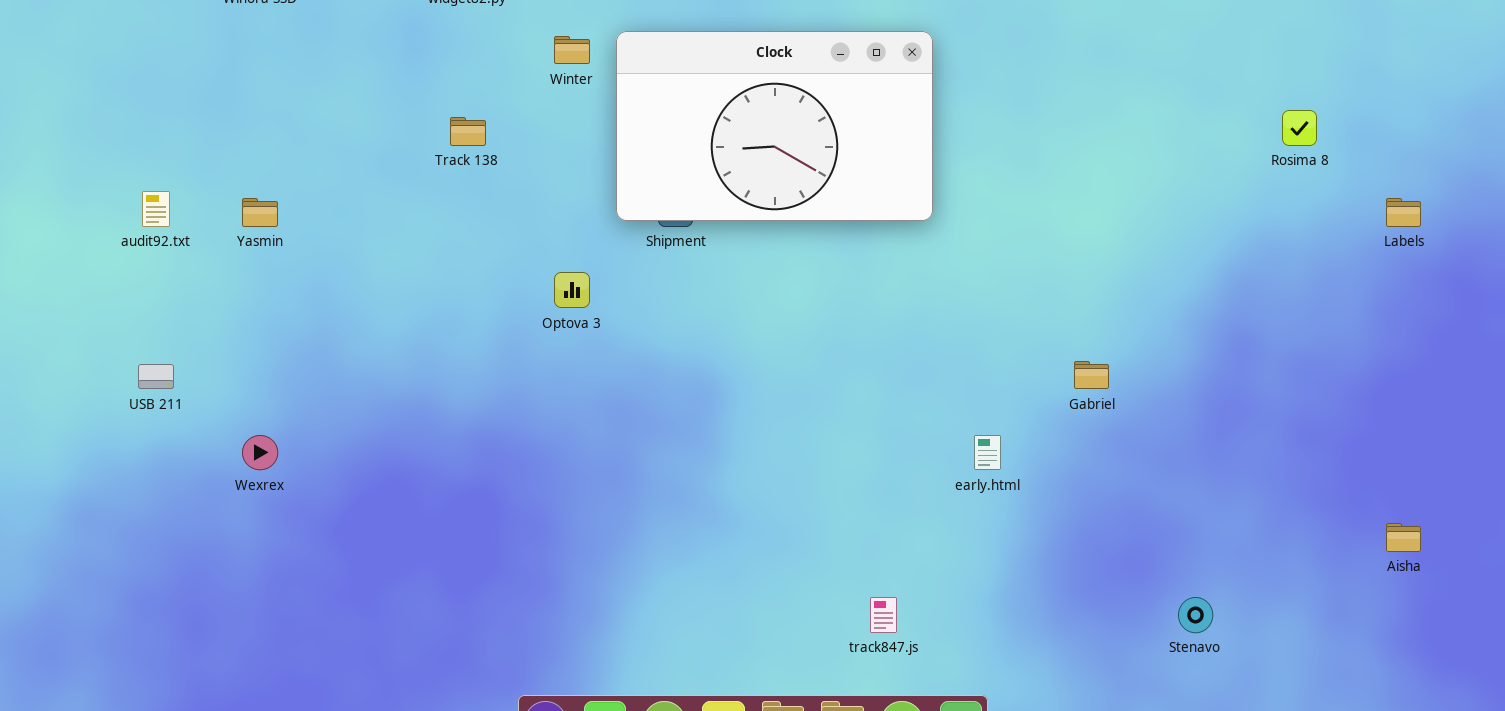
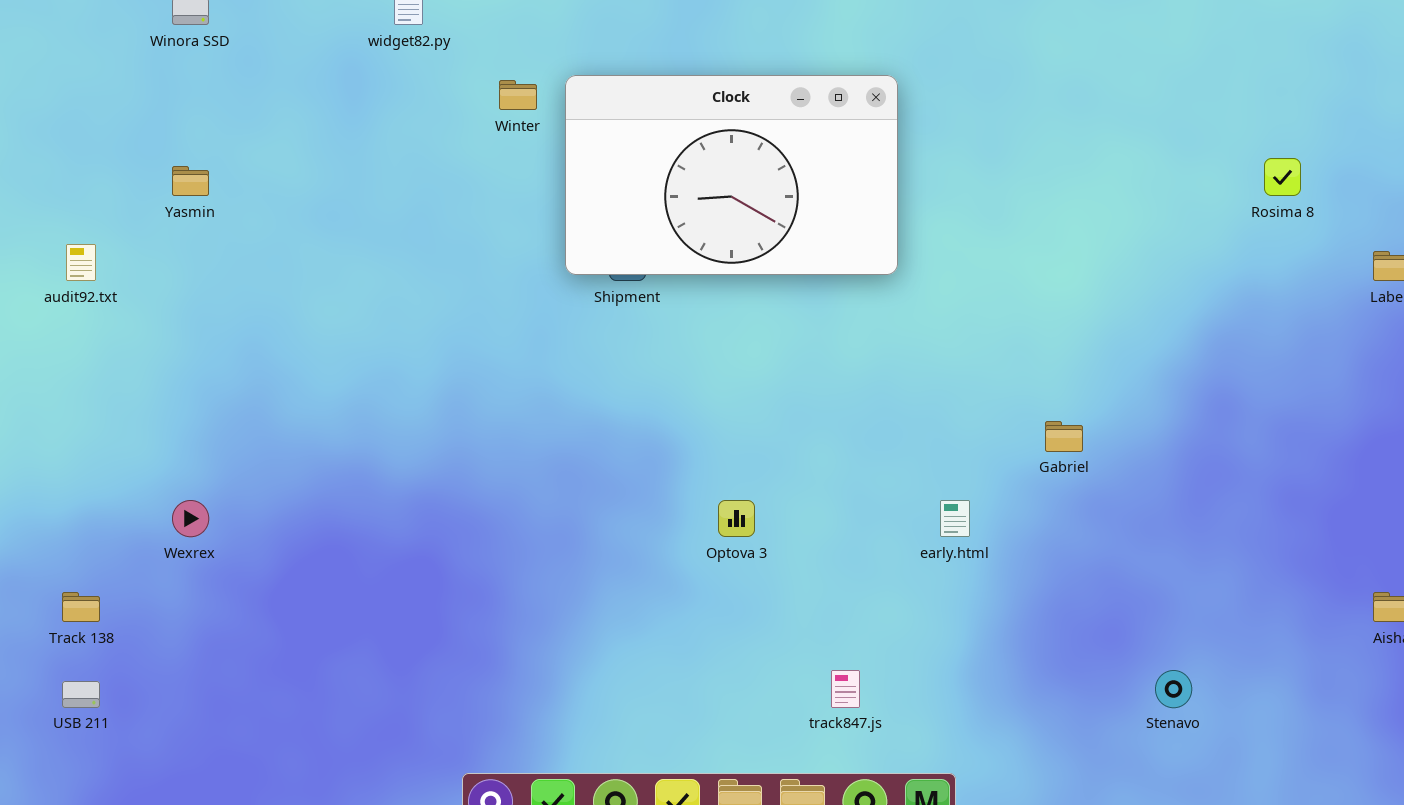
Track 138: [450,117,486,146] -> [62,592,100,622], moved
Yasmin: [242,198,278,227] -> [172,166,209,196], moved
Optova 3: [554,272,590,308] -> [718,500,755,537], moved
USB 211: [138,364,174,389] -> [62,681,100,708], moved

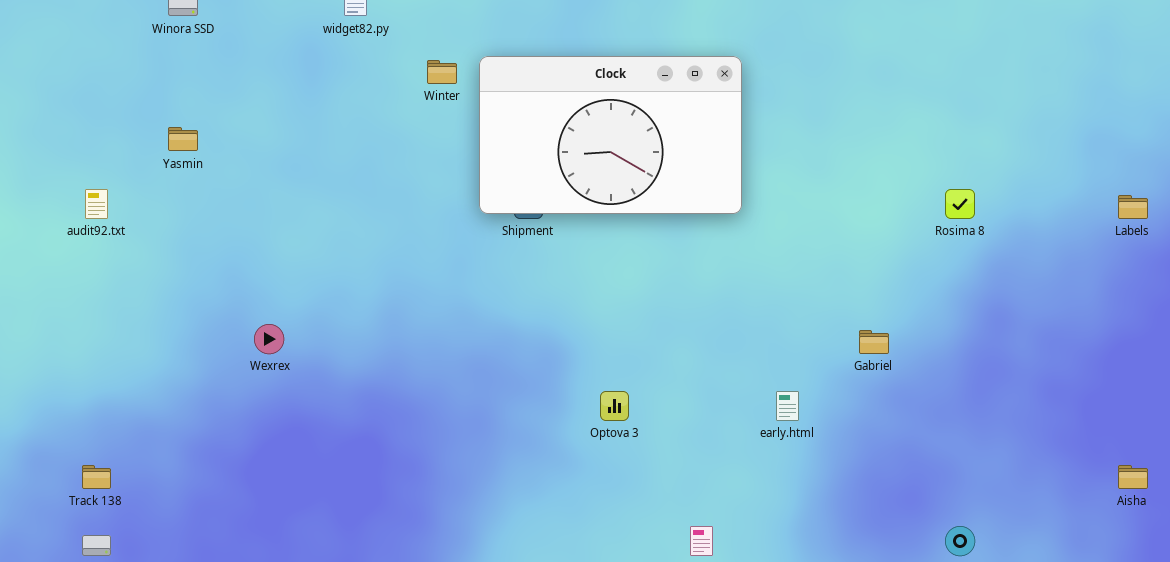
Rosima 8: [1264,158,1301,196] -> [945,189,975,219], moved
Wexrex: [172,500,209,537] -> [254,324,284,354], moved

